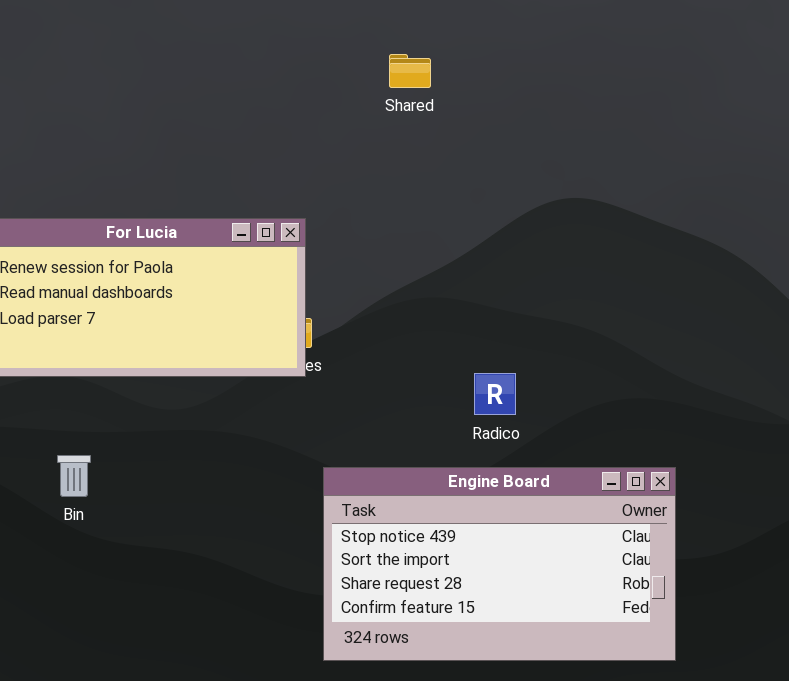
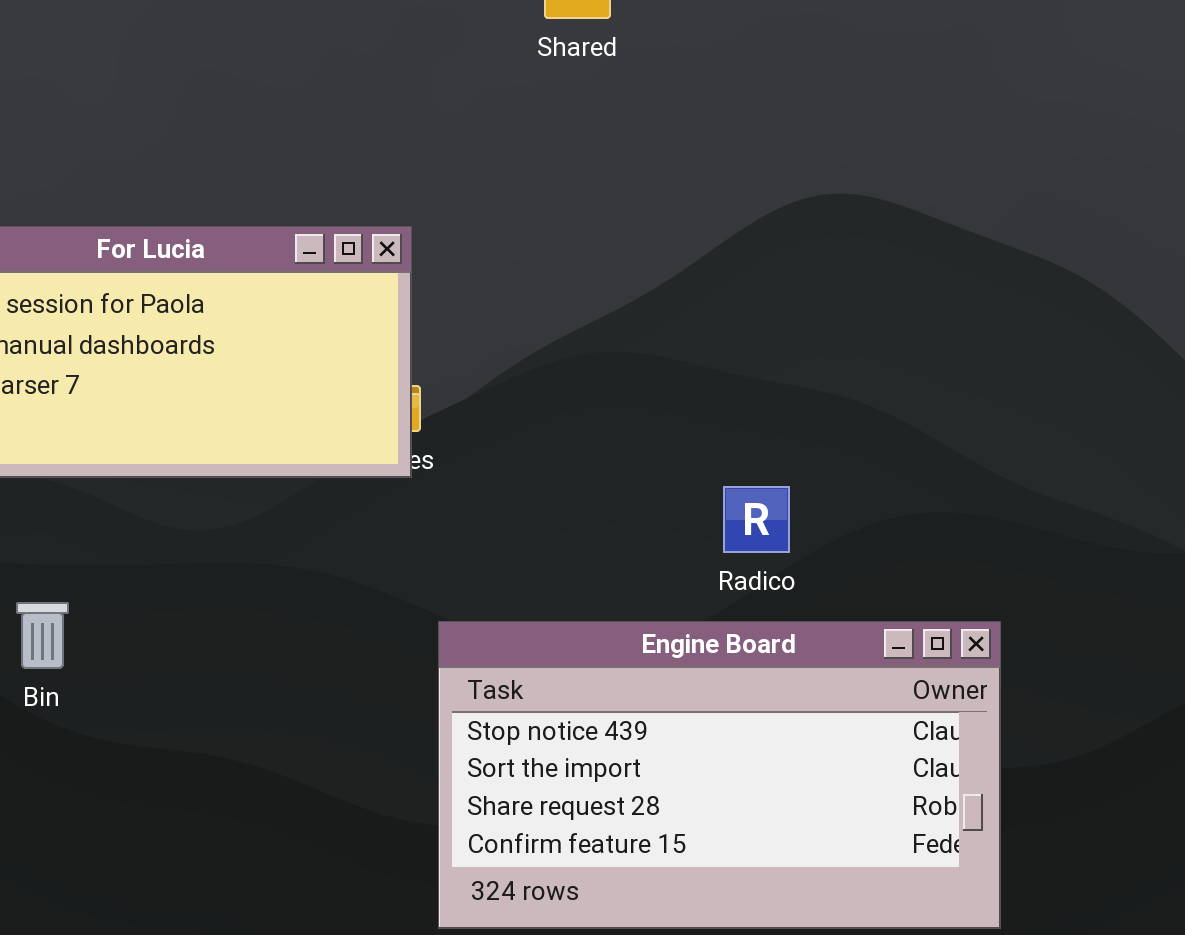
Radico: [474,373,516,415] -> [723,486,790,553], moved

